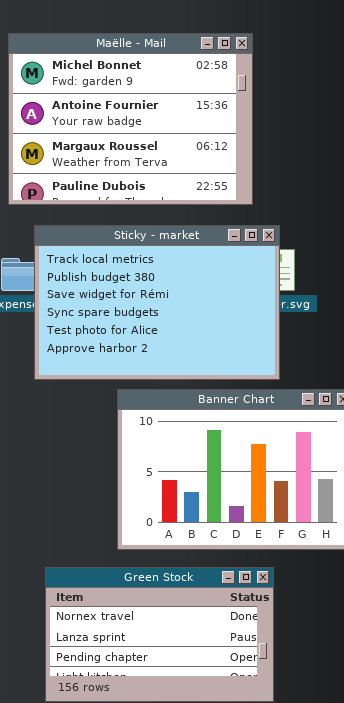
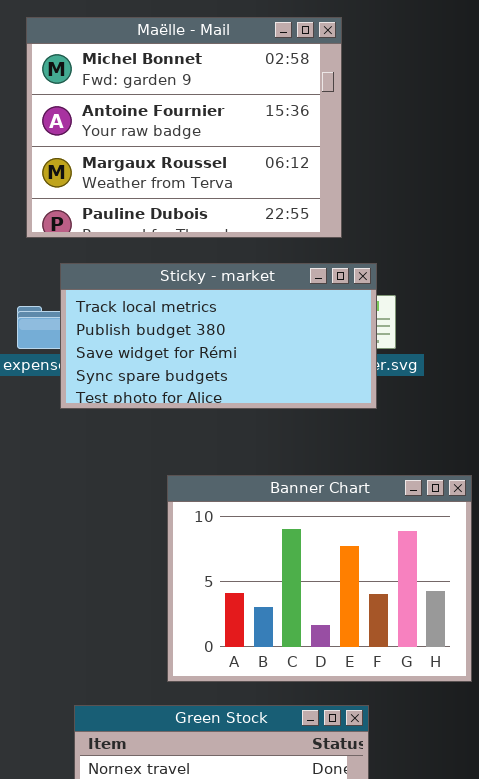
Sticky - market: [34,225,280,380] -> [60,263,377,409], resized

